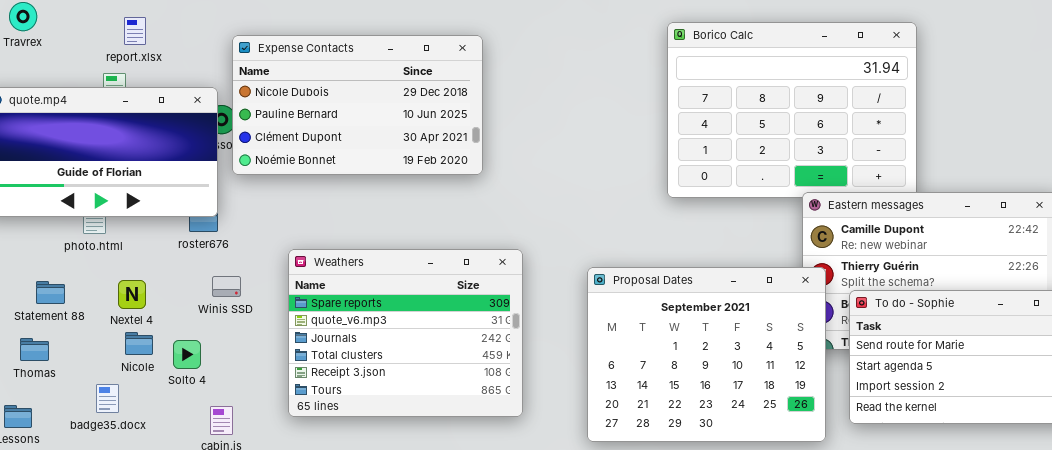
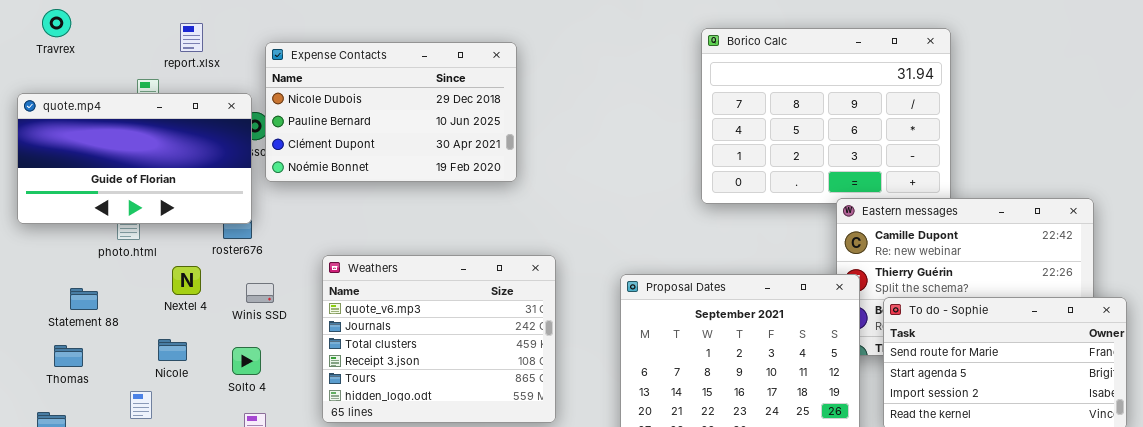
report.xlsx: [124,17,146,45] -> [180,23,203,52], moved
Weathers: [288,249,523,417] -> [322,255,556,423], scrolled down 1 row
Nextel 4: [118,280,146,309] -> [172,266,201,295], moved
Solto 4: [173,340,201,369] -> [232,347,261,375], moved

